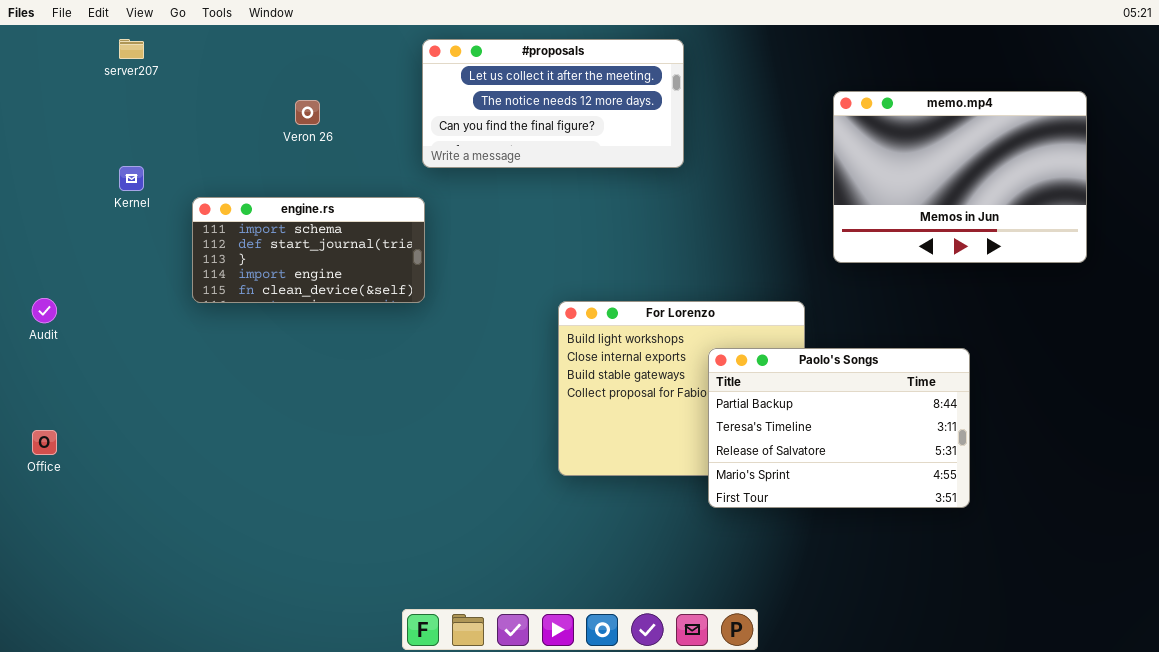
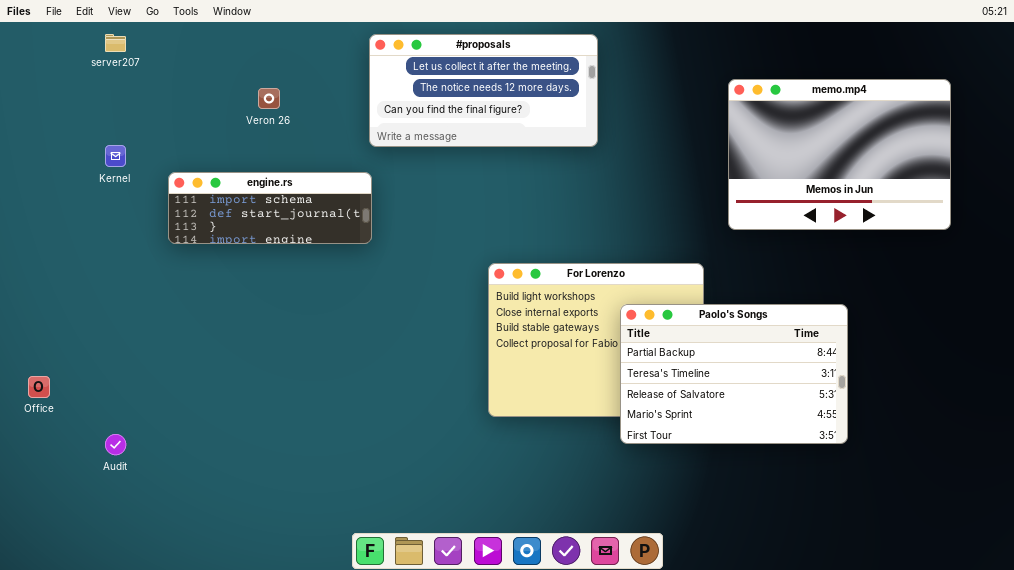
engine.rs: [192,197,425,303] -> [168,172,372,244], resized
Audit: [32,298,57,323] -> [105,434,126,455], moved

